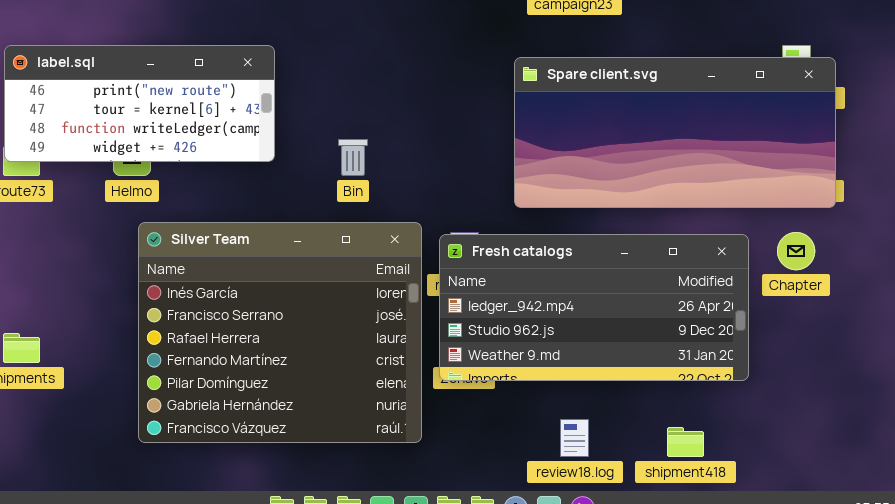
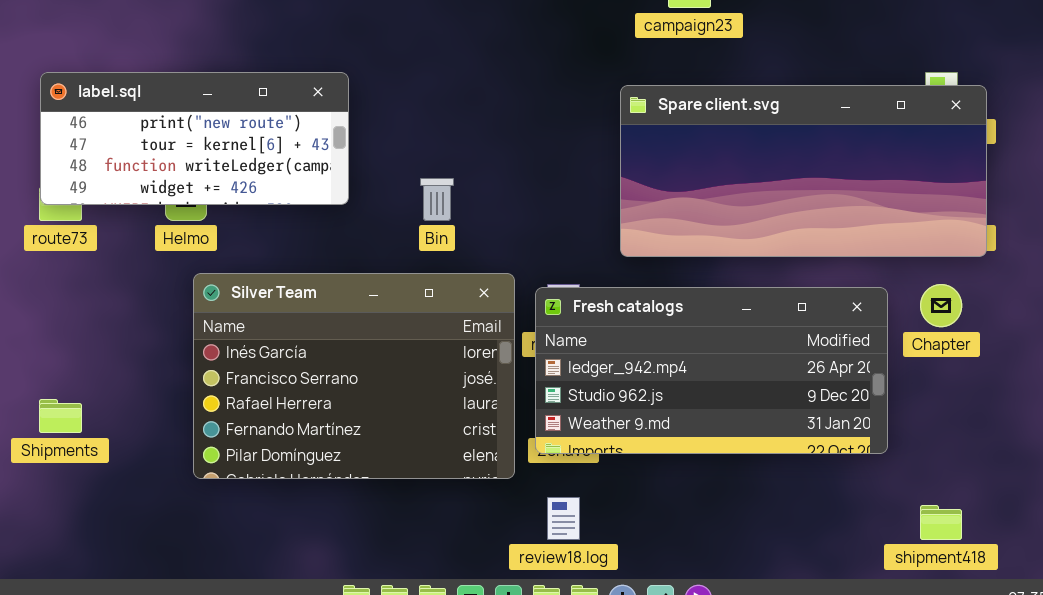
Silver Team: [138,222,422,443] -> [193,273,515,479], resized
review18.log: [560,419,589,457] -> [547,497,580,540], moved
shipment418: [667,427,704,457] -> [920,505,962,540], moved

